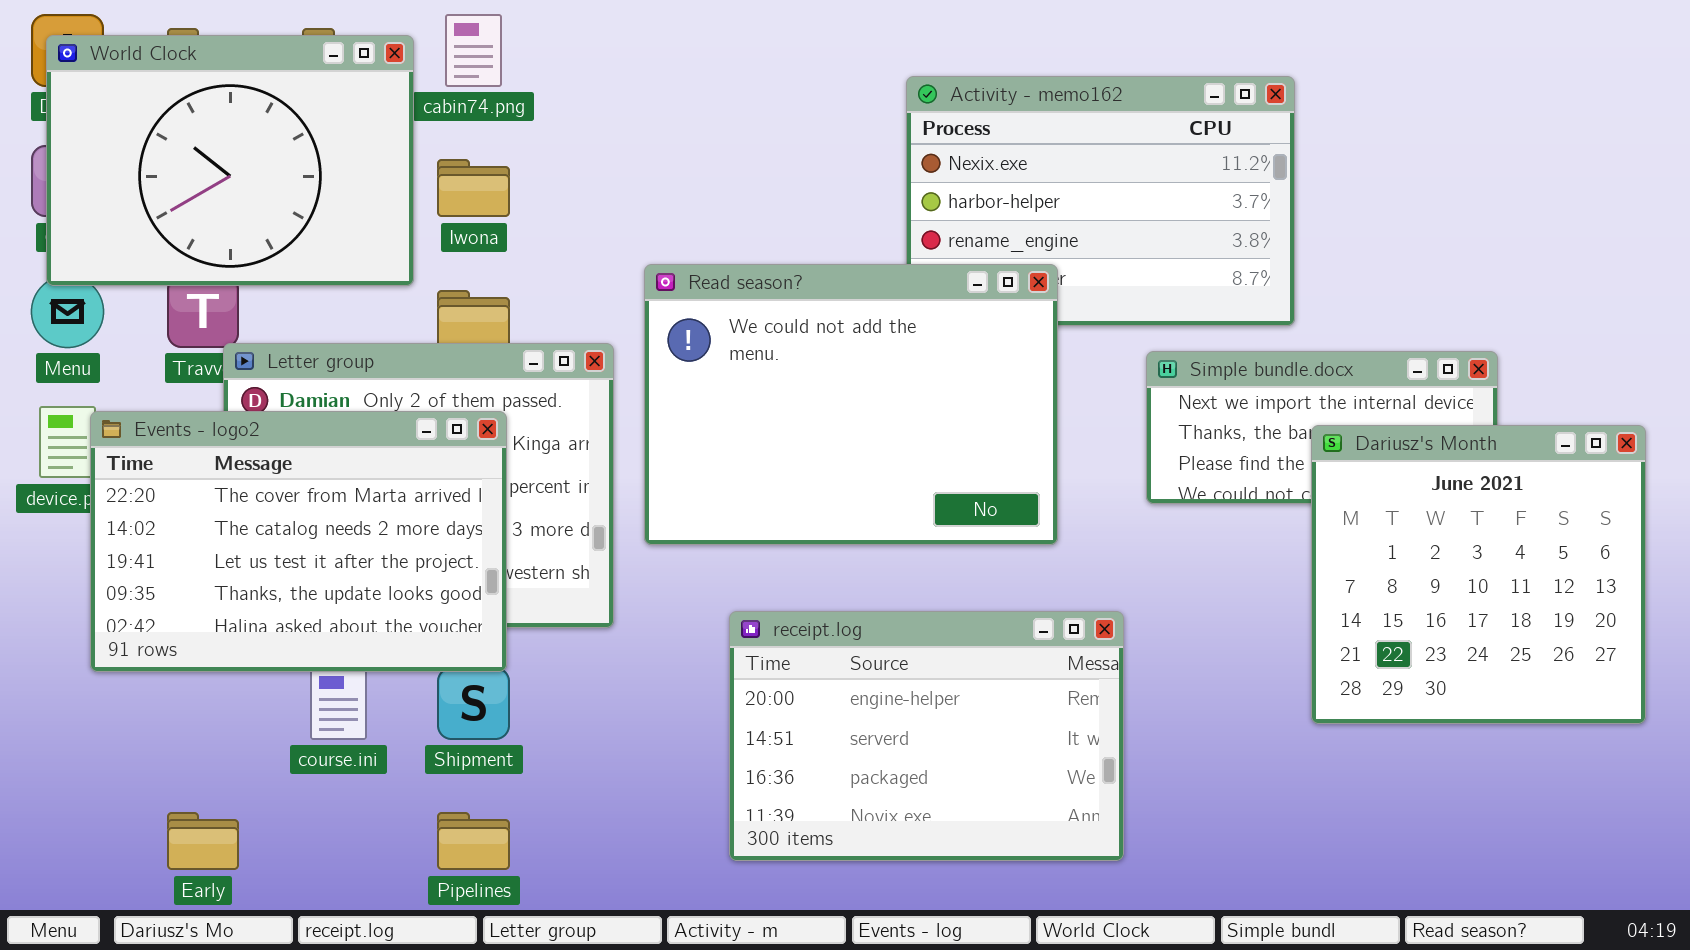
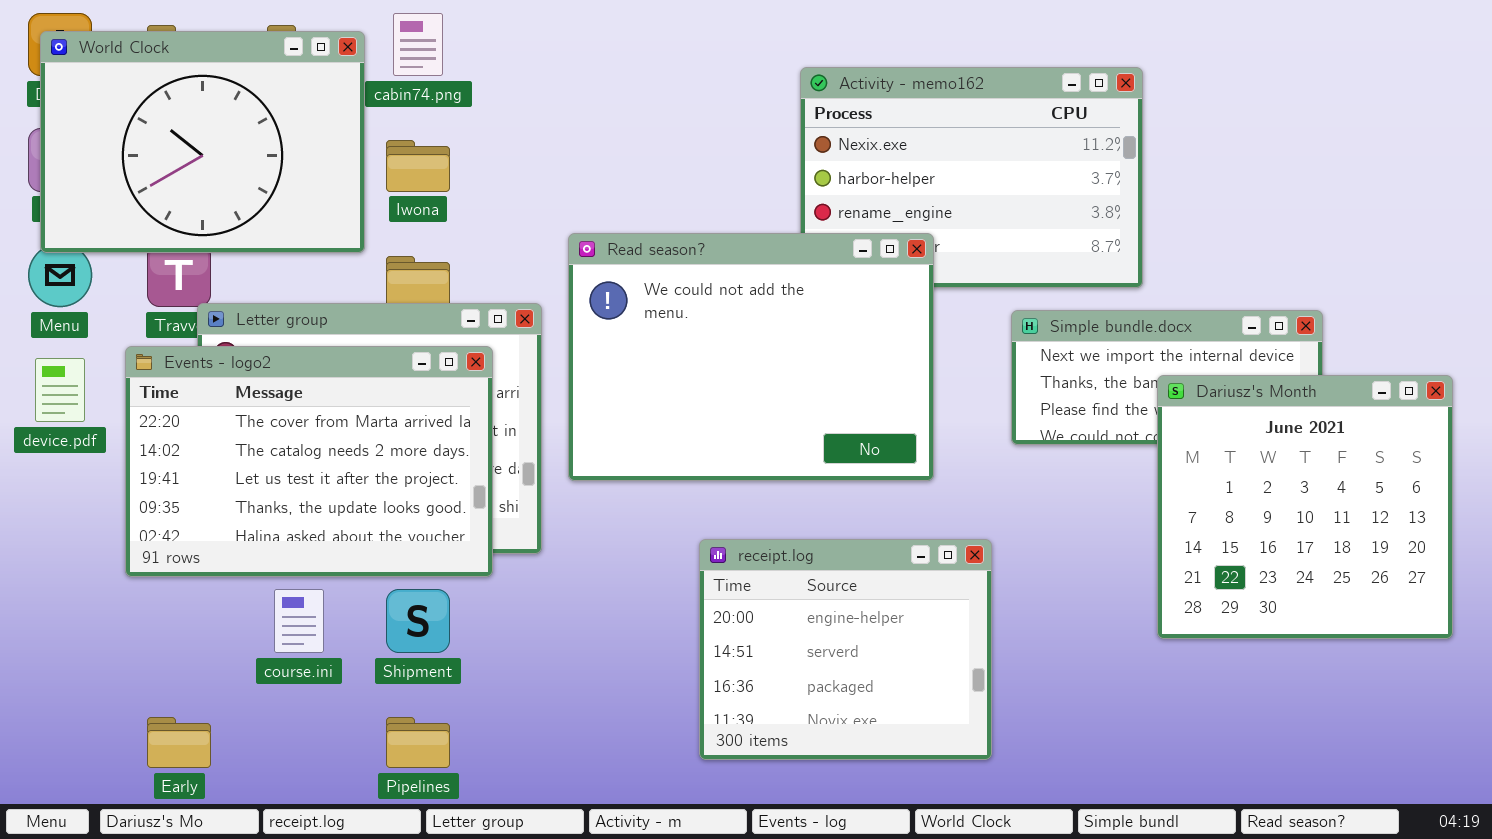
Events - logo2: [90,411,507,672] -> [125,346,493,577], moved
receipt.log: [729,611,1124,861] -> [699,539,992,760], resized

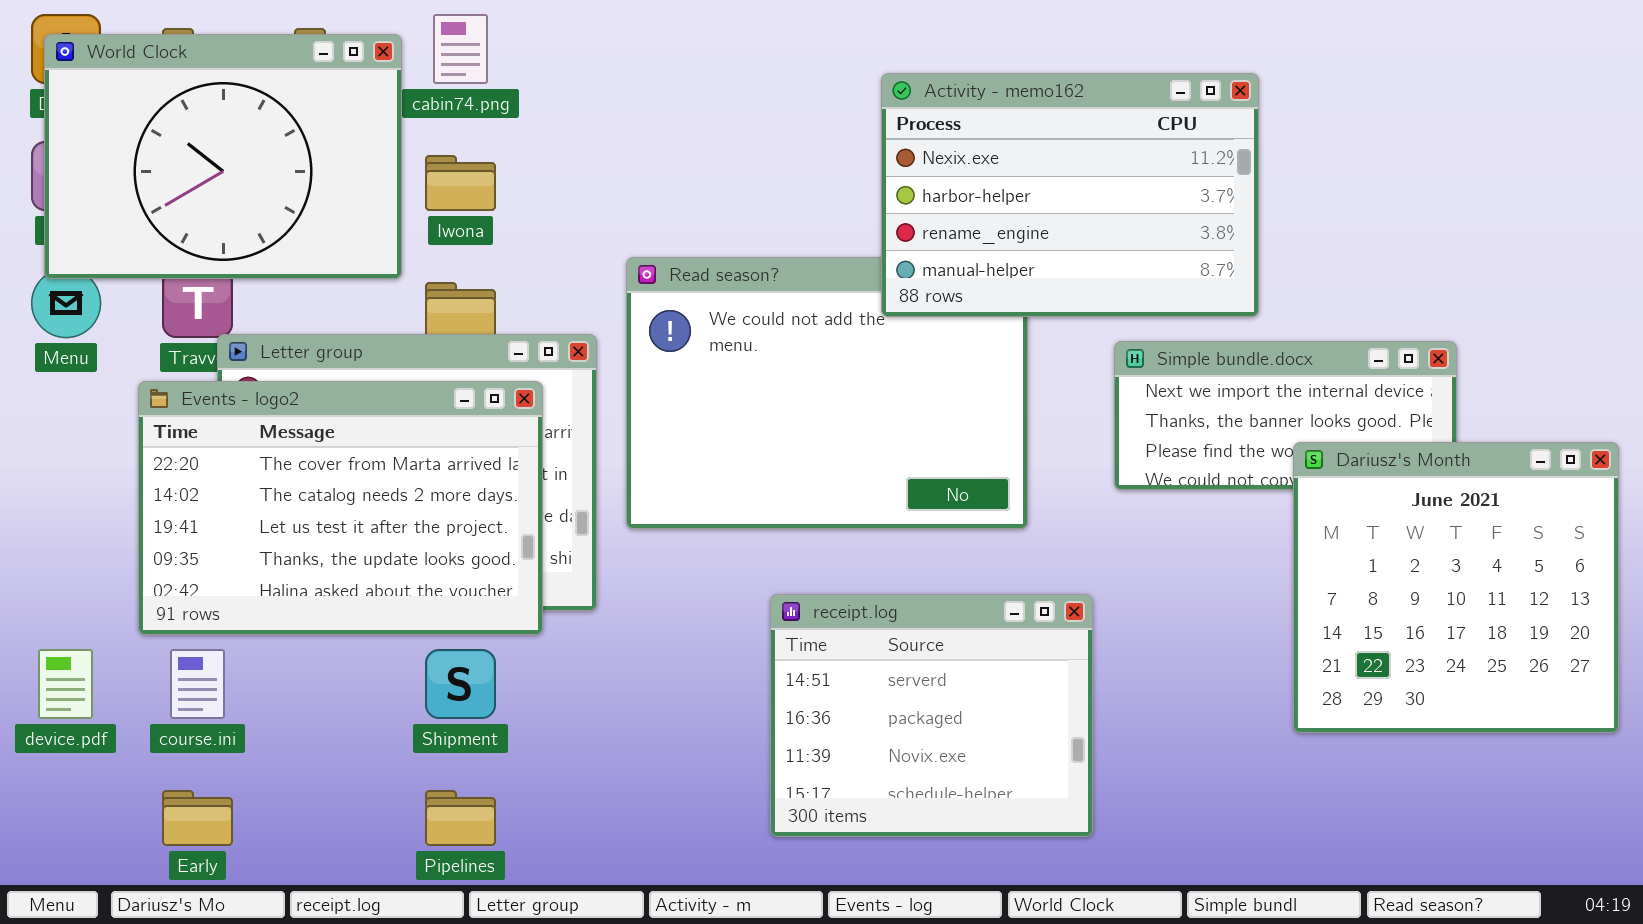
Activity - memo162: [800,67,1143,288] -> [881,73,1259,317], raised
device.pdf: [35,358,85,422] -> [38,649,93,719], moved
Dariusz's Month: [1157,375,1453,639] -> [1293,442,1619,733], moved
receipt.log: [699,539,992,760] -> [770,594,1093,837], scrolled down 1 row
course.ini: [274,589,324,653] -> [170,649,225,719], moved

